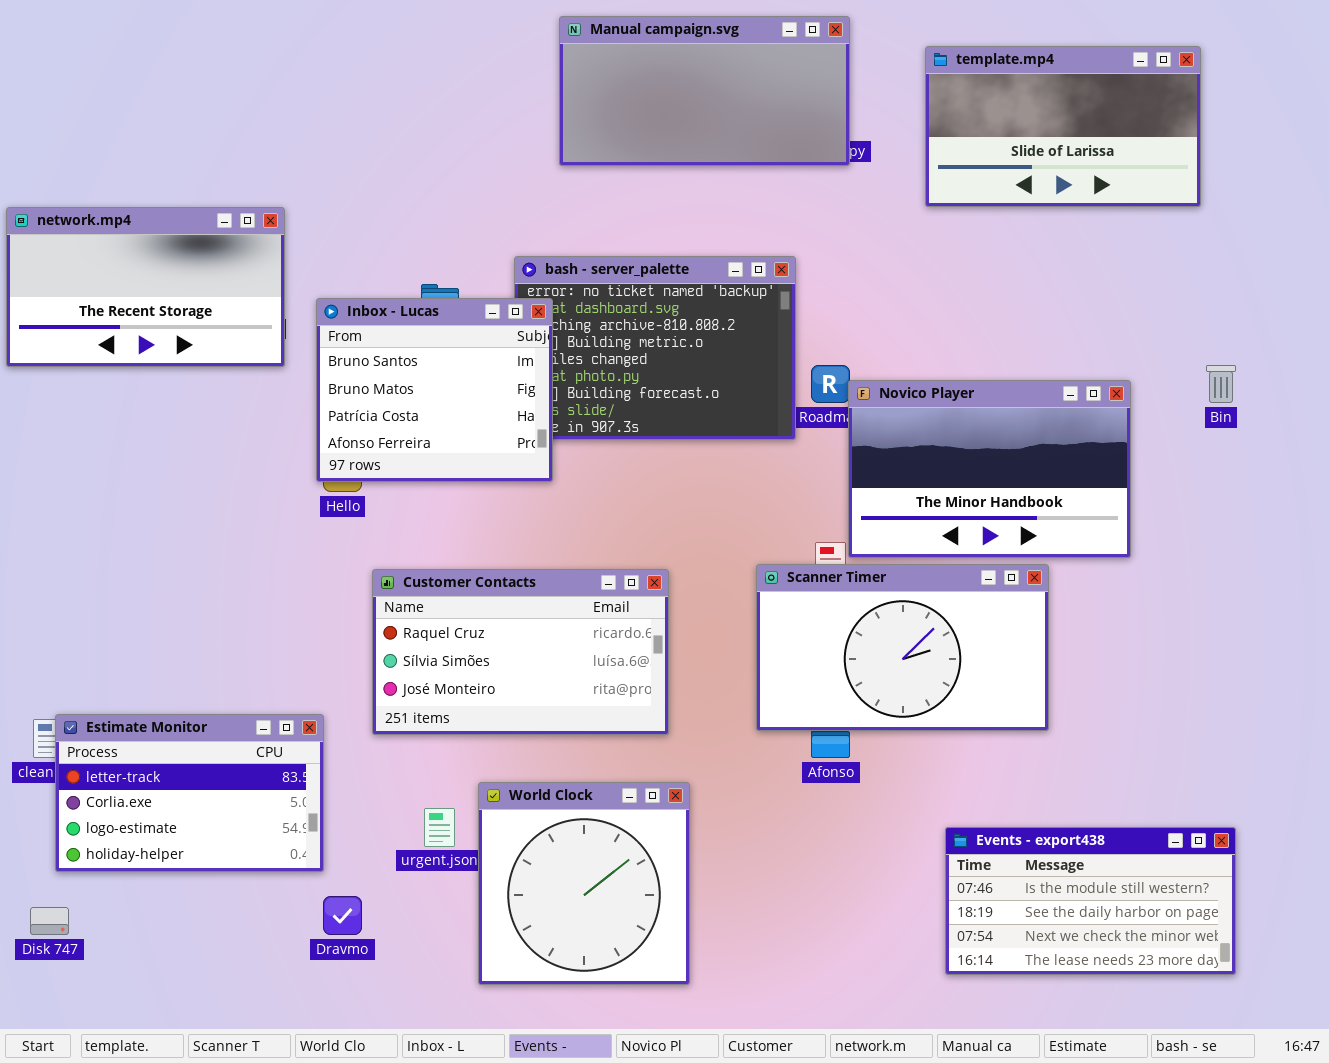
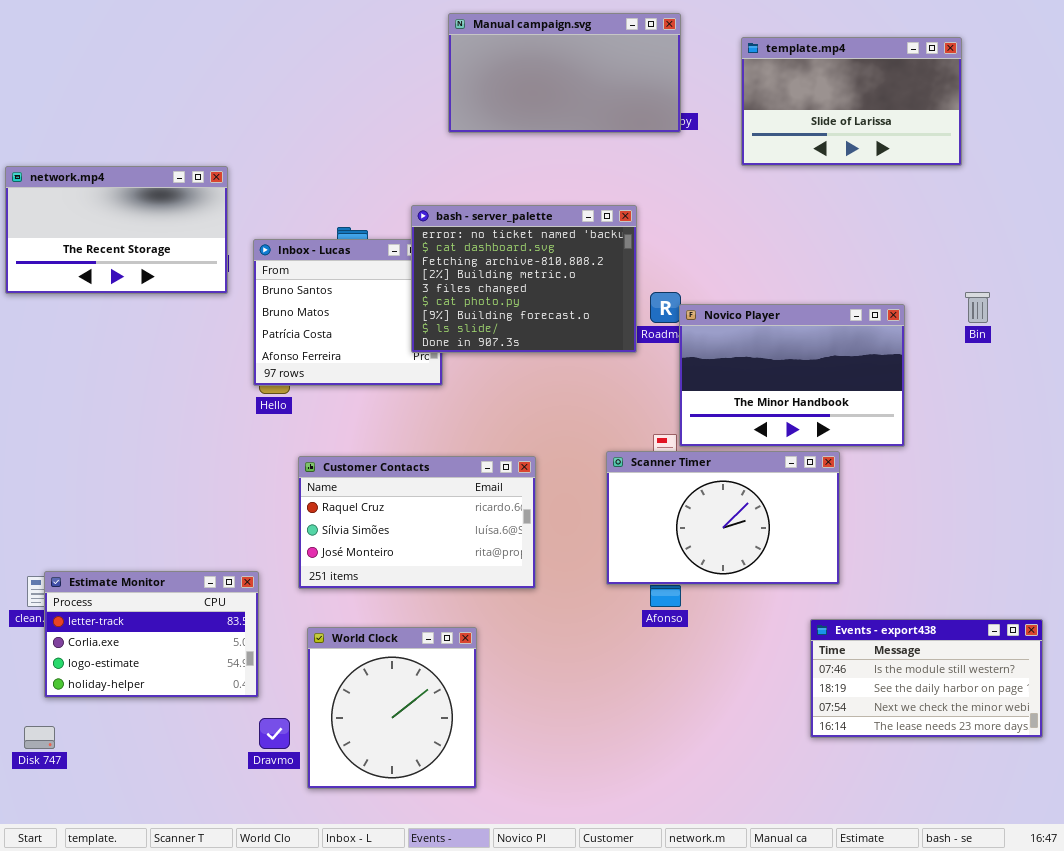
bash - server_palette: [514,256,796,440] -> [411,205,637,353], raised
World Clock: [478,782,690,985] -> [307,627,477,789], moved
Events - export438: [945,827,1236,975] -> [810,619,1043,738], moved

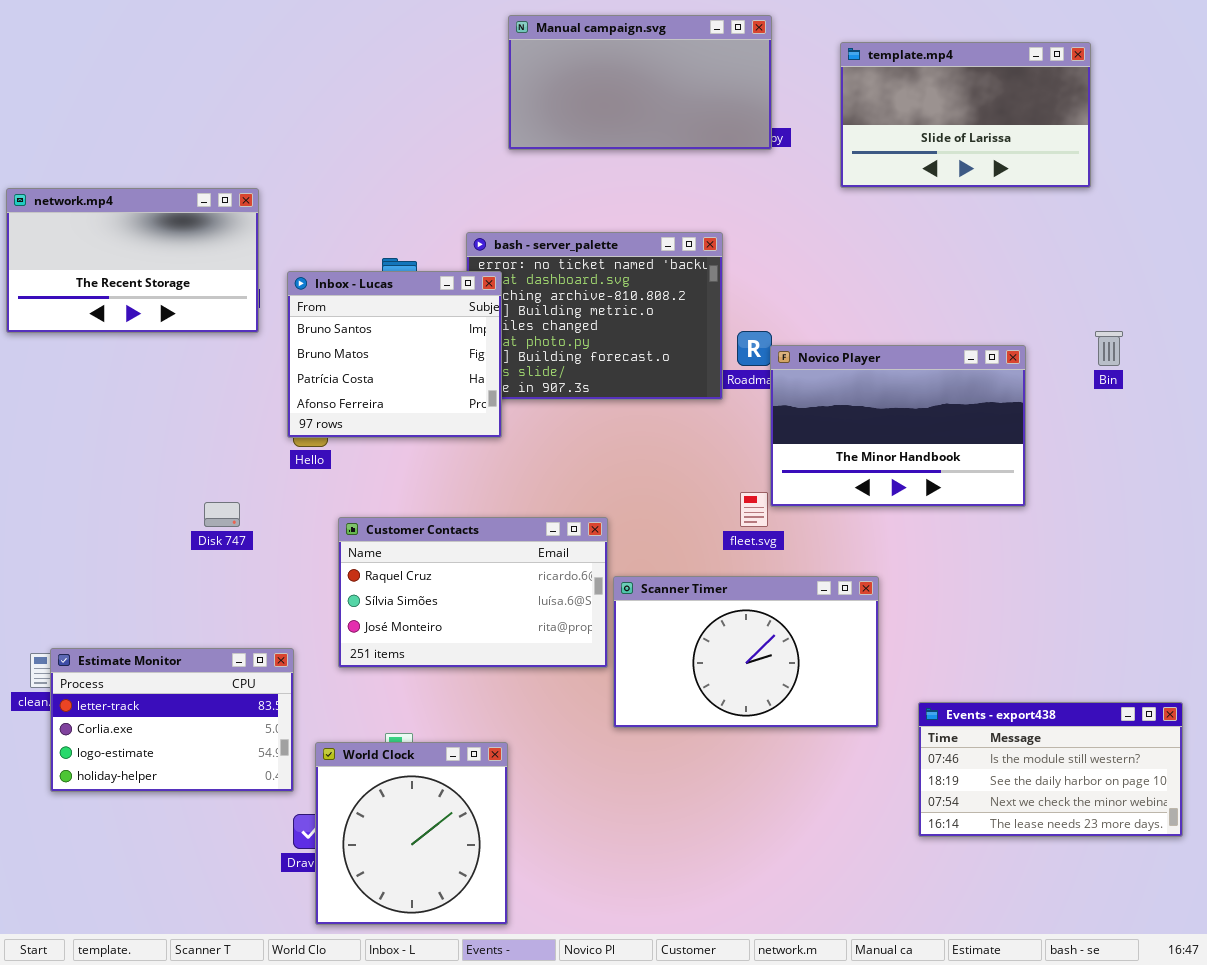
Inbox - Lucas: [253,239,443,386] -> [287,271,502,438], raised
Scanner Timer: [606,451,840,585] -> [613,576,879,728], moved
World Clock: [307,627,477,789] -> [315,742,508,925], moved
Disk 747: [24,726,55,749] -> [204,502,240,527], moved

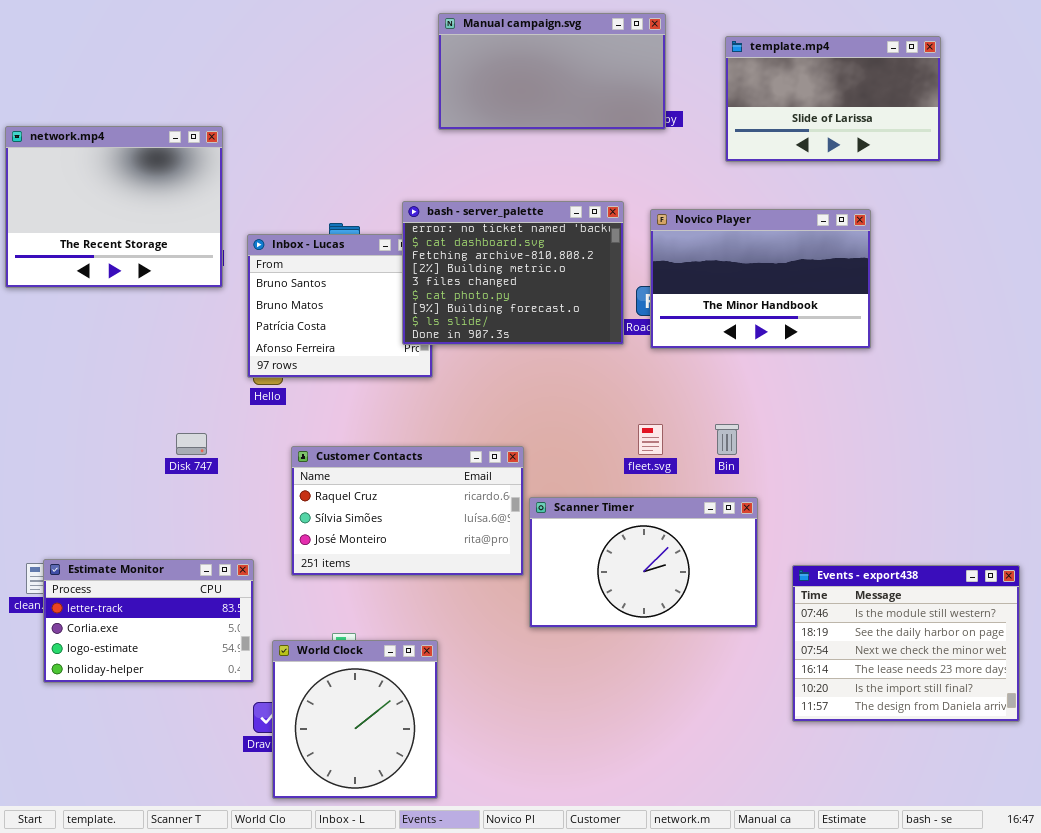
network.mp4: [6,188,259,333] -> [5,126,223,288], resized
bash - server_palette: [466,232,723,400] -> [402,201,624,345], raised
Bin: [1095,331,1123,366] -> [715,424,739,455], moved
Novico Player: [770,345,1026,507] -> [650,209,871,349], moved
Events - export438: [918,702,1183,837] -> [792,565,1020,722], resized

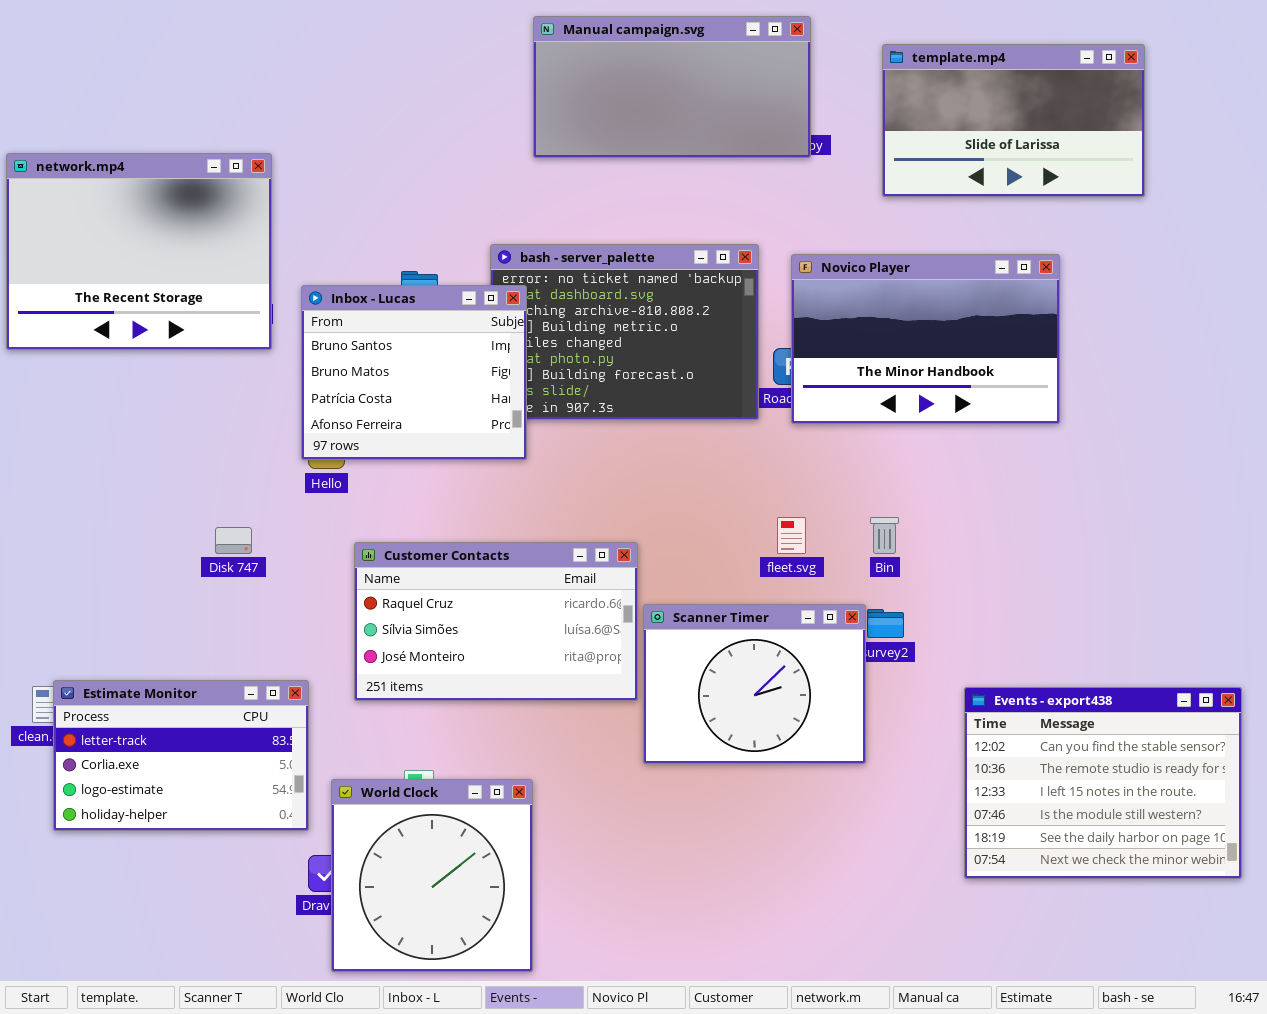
Inbox - Lucas: [247,234,433,378] -> [301,285,527,460], raised
Scanner Timer: [529,497,758,628] -> [643,604,866,764], resized
Events - export438: [792,565,1020,722] -> [964,687,1242,879], scrolled up 3 rows

